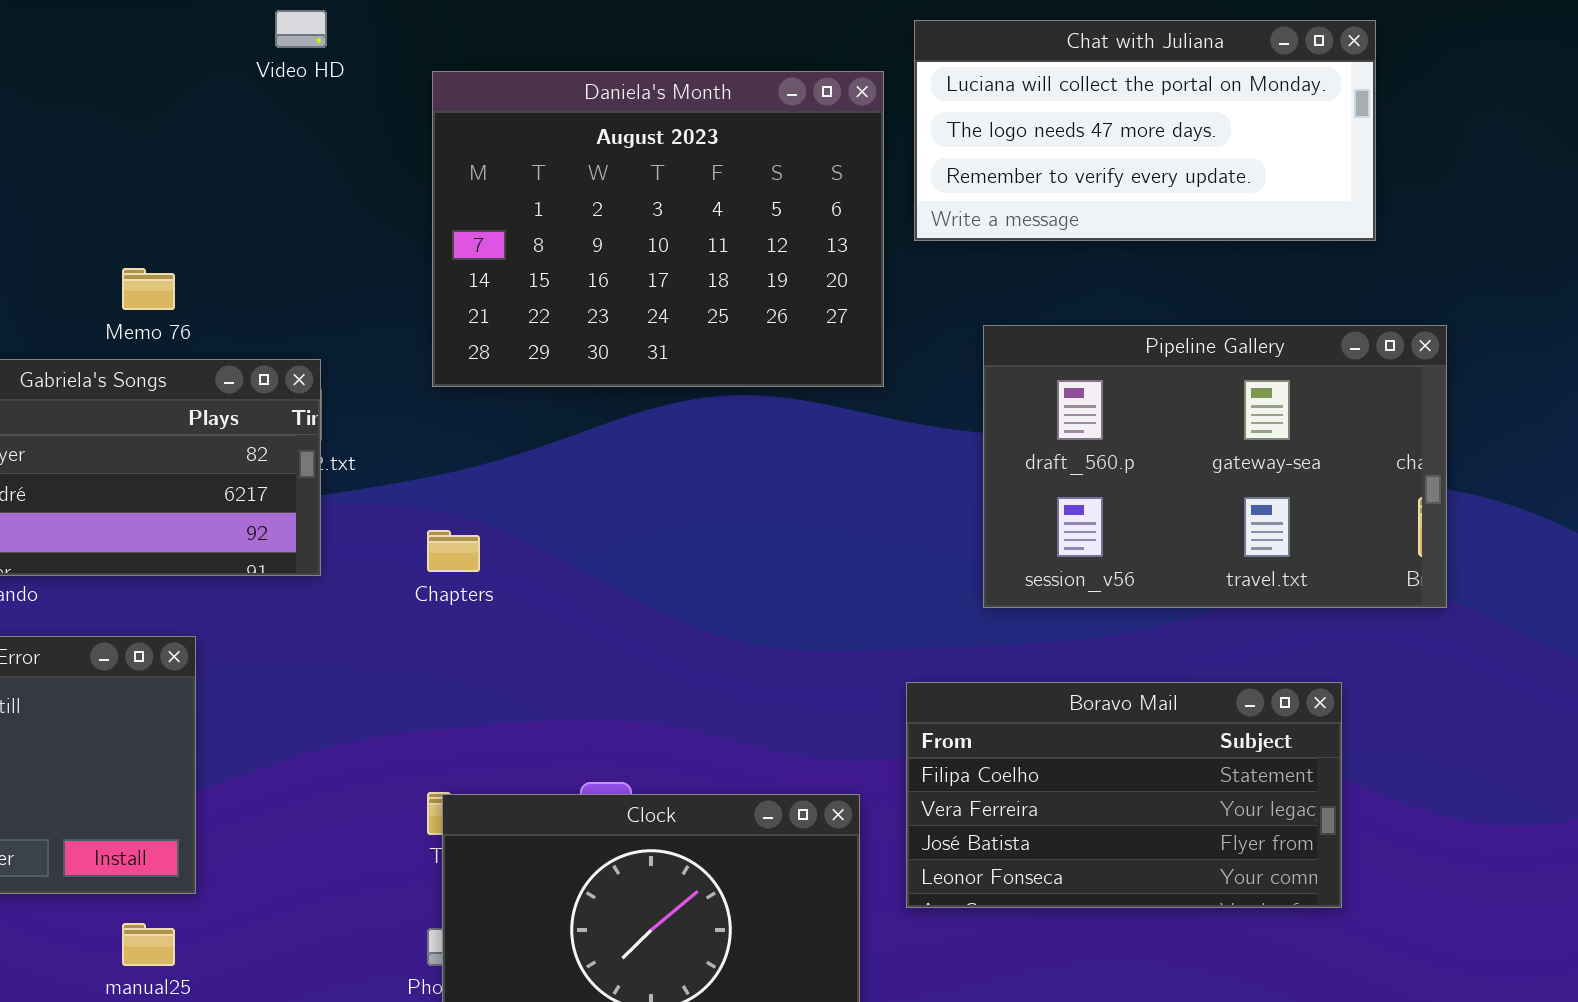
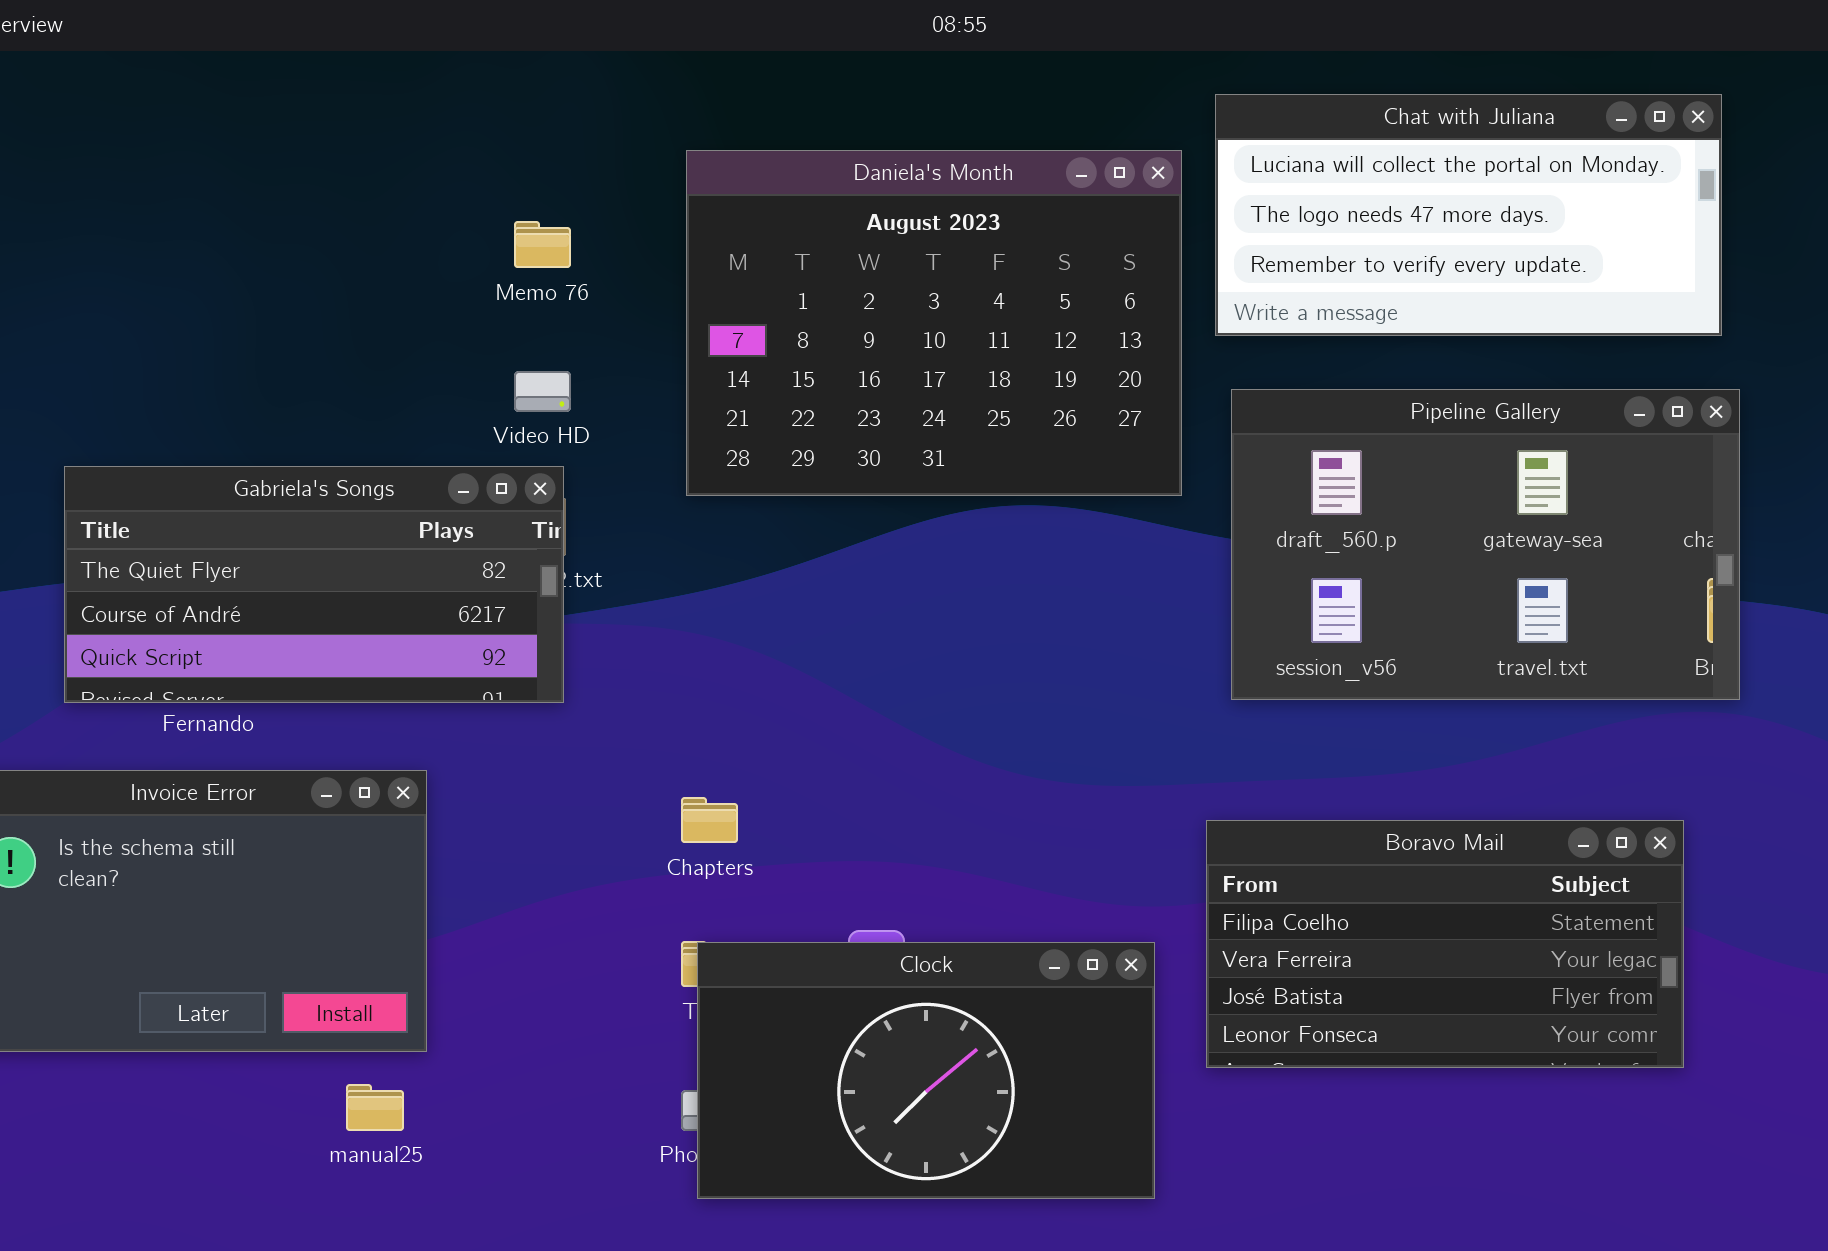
Video HD: [275,10,327,48] -> [514,371,571,412], moved
Memo 76: [122,268,175,310] -> [514,221,571,268], moved
Pipeline Gallery: [983,325,1447,608] -> [1231,389,1740,700], moved
Chapters: [427,530,480,572] -> [681,797,738,843], moved

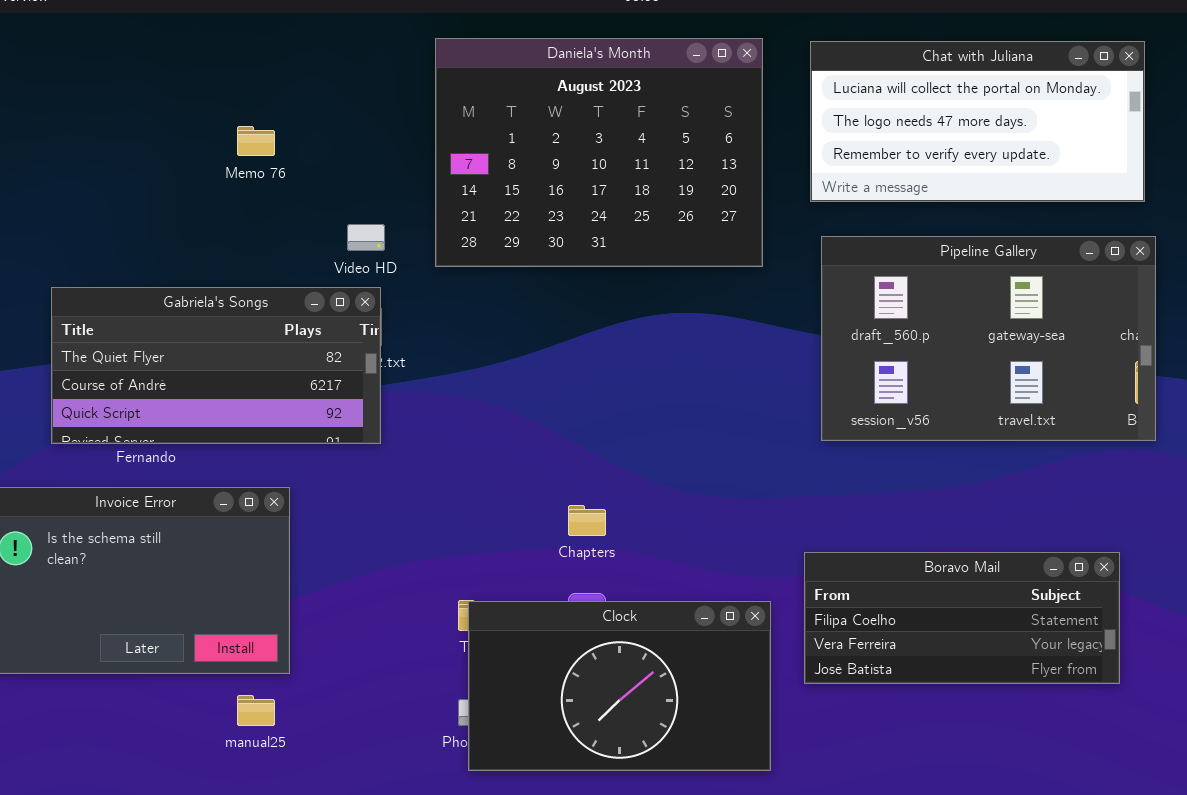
Daniela's Month: [686,150,1182,496] -> [435,38,763,267], moved
Memo 76: [514,221,571,268] -> [237,126,275,156], moved
Chapters: [681,797,738,843] -> [568,505,606,536], moved
Boravo Mail: [1206,820,1684,1068] -> [804,552,1120,684], resized

